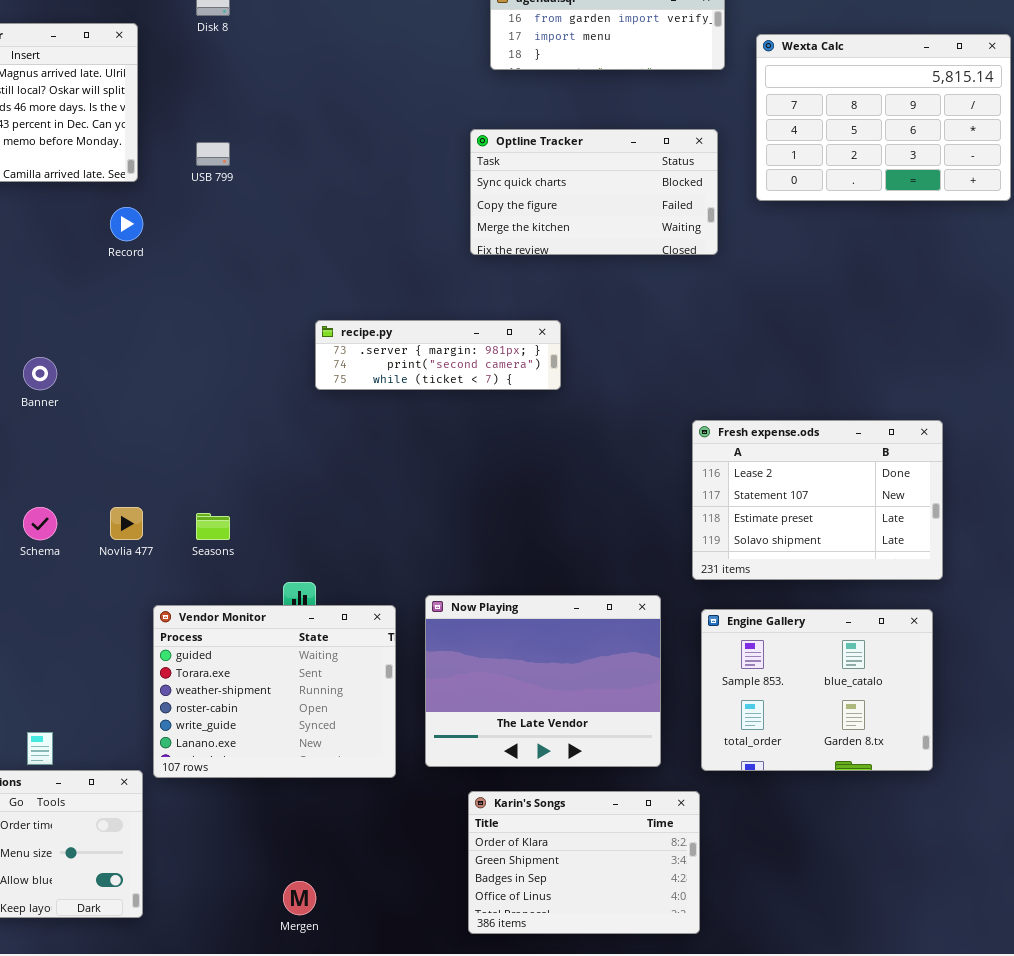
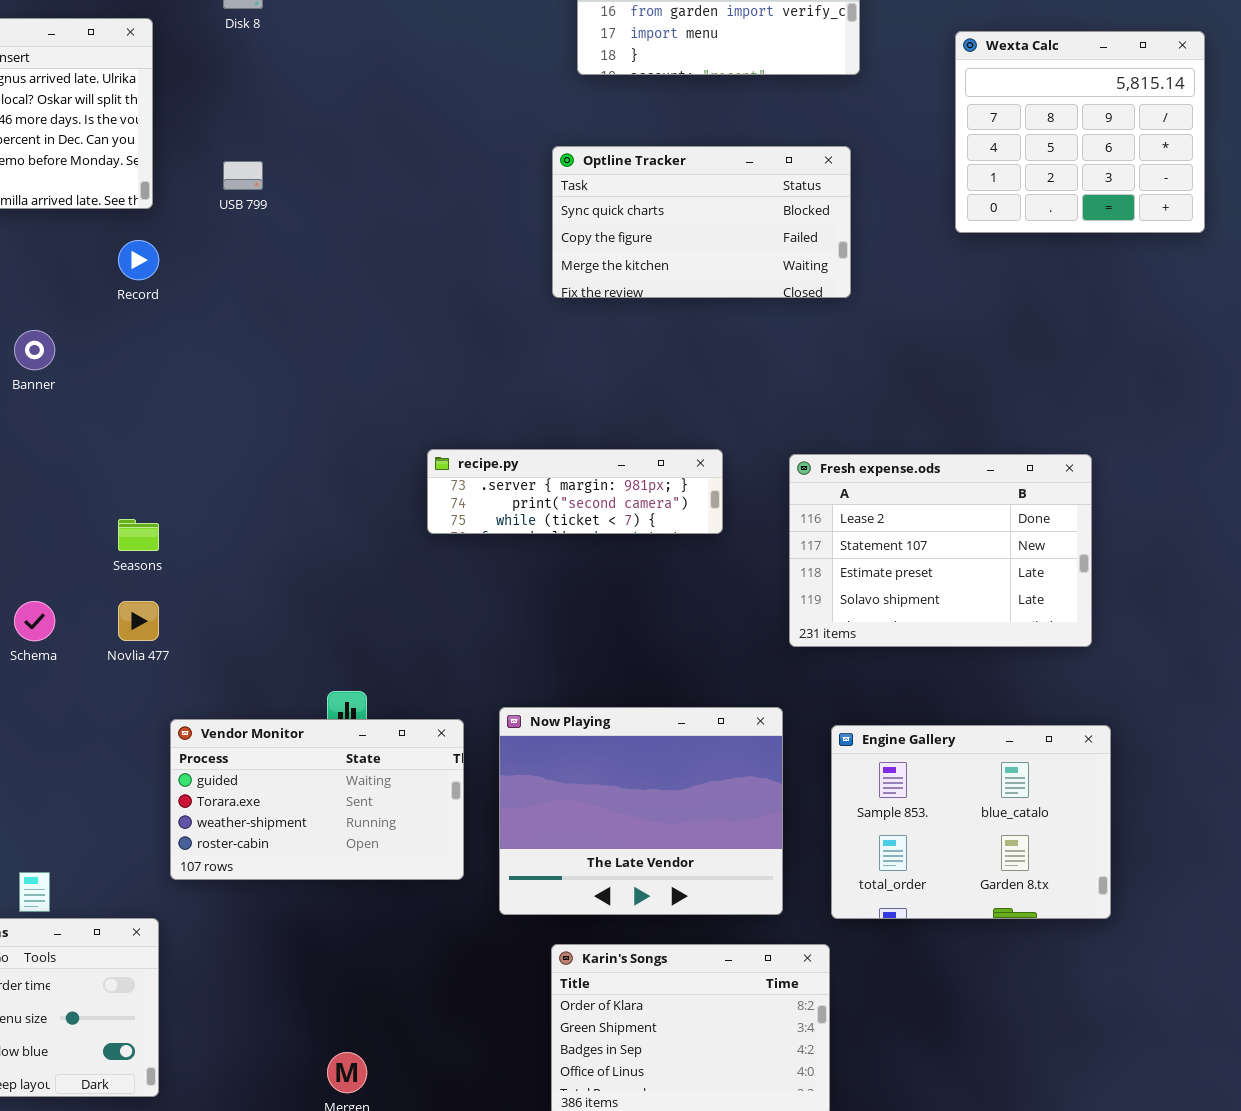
Wexta Calc: [756,34,1011,201] -> [955,31,1205,233], resized
recipe.py: [315,320,561,390] -> [427,449,723,534], moved
Banner: [23,357,57,390] -> [14,330,55,370], moved
Fresh expense.ods: [692,420,943,580] -> [789,454,1092,647], moved
Seasons: [196,513,230,540] -> [118,519,159,551], moved
Vendor Monitor: [153,605,396,778] -> [170,719,464,880], resized

